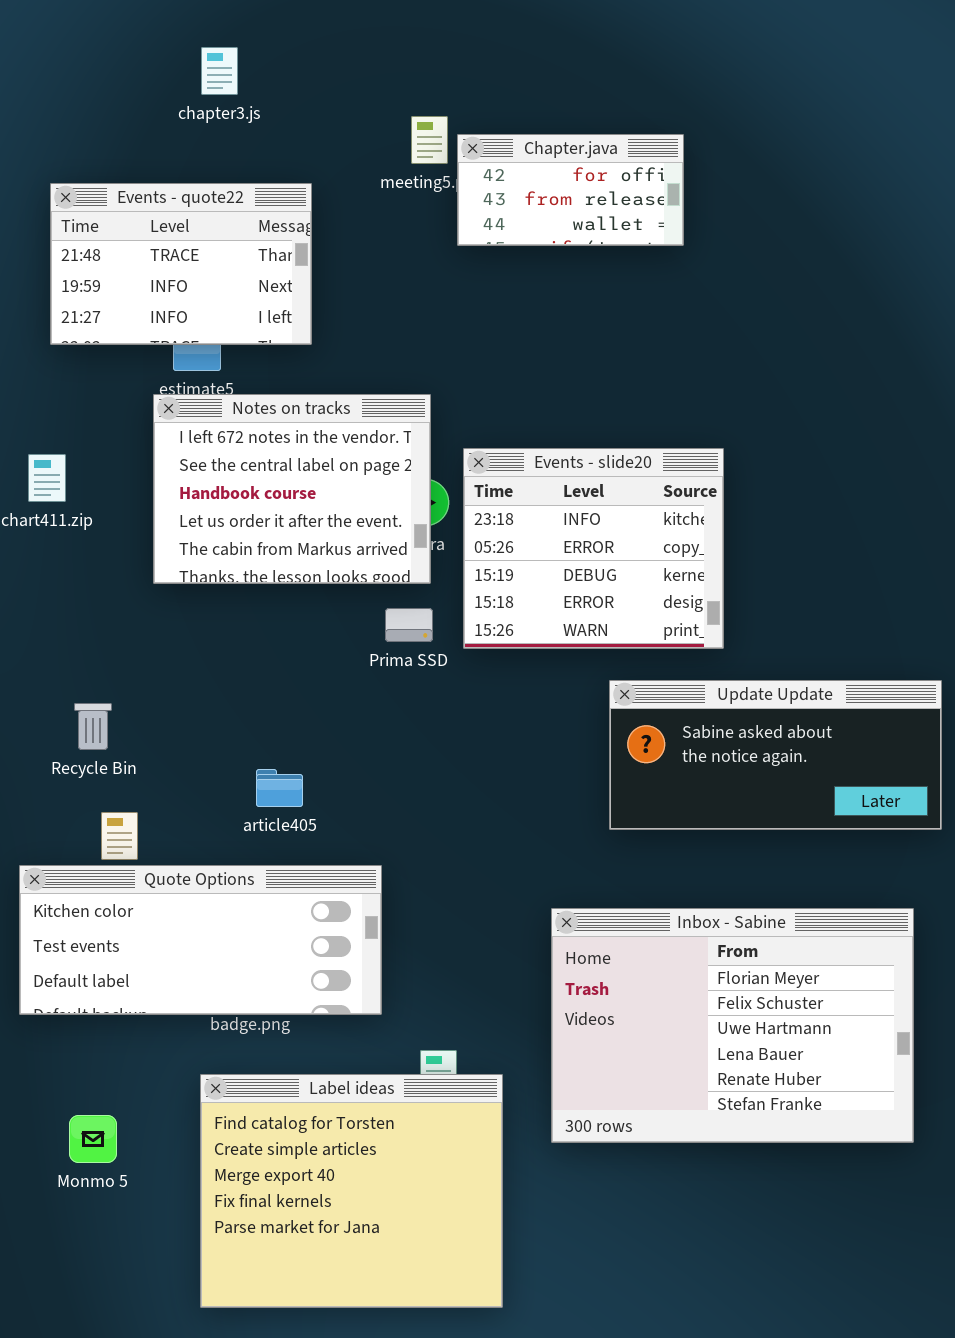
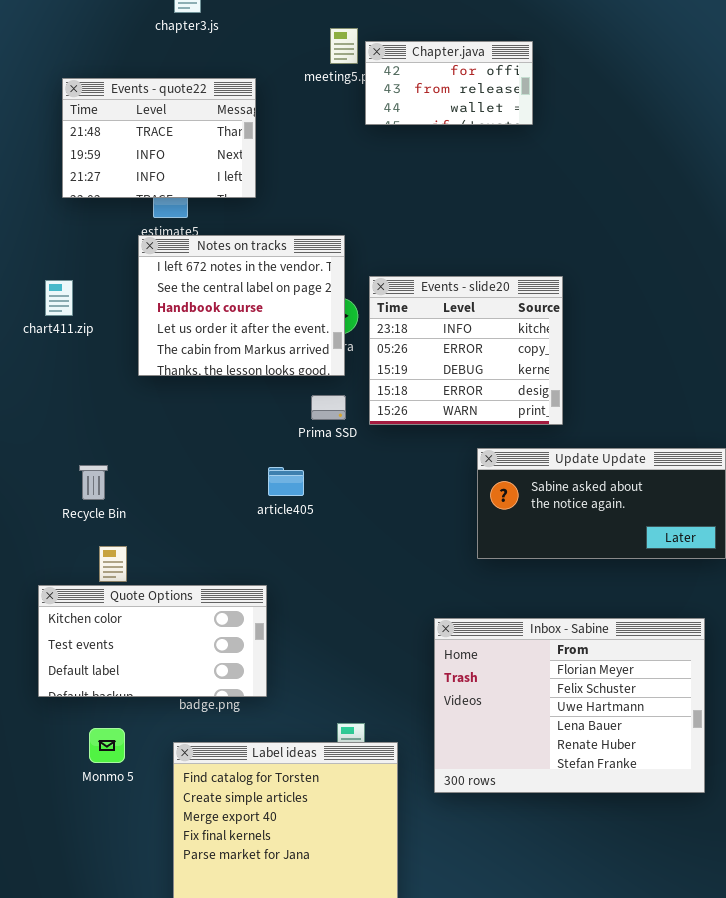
article405: [256,769,303,807] -> [268,467,304,496], moved
Quote Options: [19,865,382,1015] -> [38,585,267,697], resized
Monmo 5: [69,1115,117,1163] -> [89,728,125,763], moved

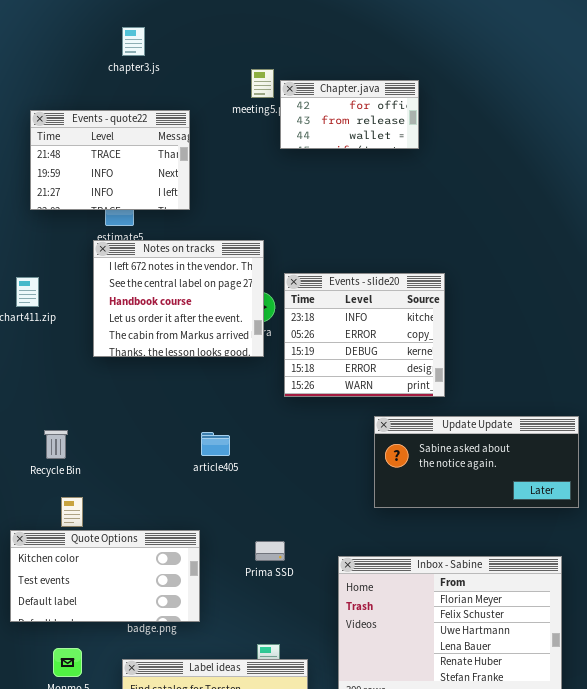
Prima SSD: [311,395,346,420] -> [255,541,285,561], moved

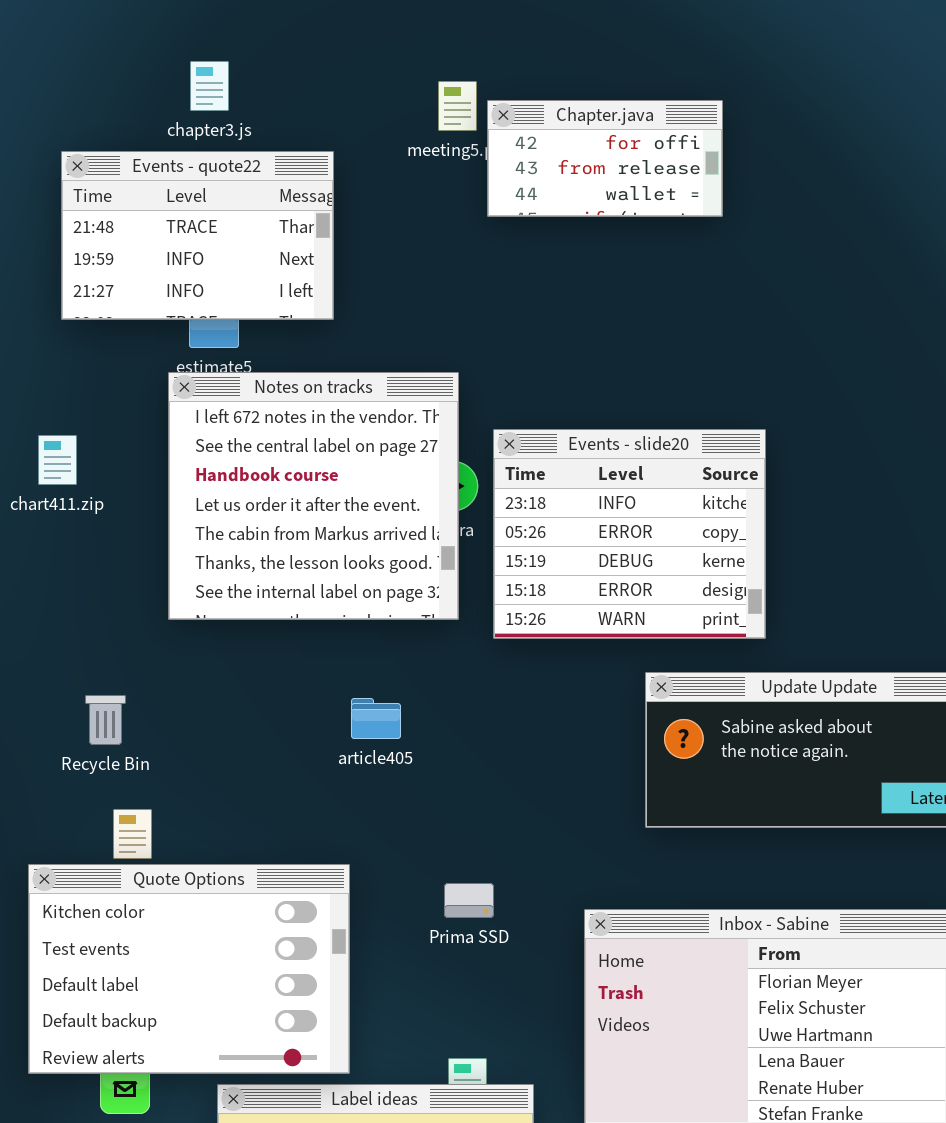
chapter3.js: [122,27,145,56] -> [190,61,229,111], moved
Notes on tracks: [93,240,264,357] -> [168,372,459,620], resized
Quote Options: [10,530,200,622] -> [28,864,350,1074], resized

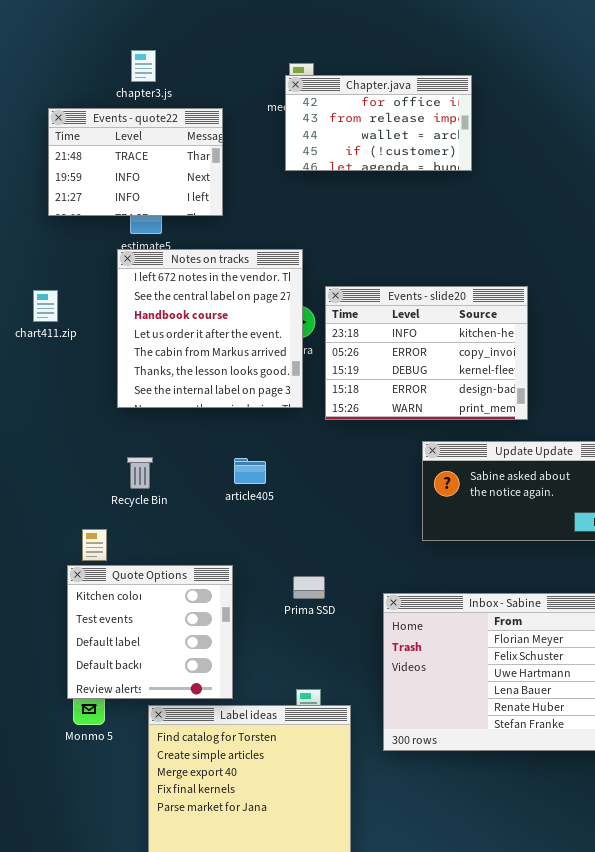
Chapter.java: [487,100,723,217] -> [285,75,472,171], resized
Events - slide20: [493,429,766,639] -> [325,286,528,420], resized
Recycle Bin: [85,695,126,745] -> [127,457,153,489], moved
Quote Options: [28,864,350,1074] -> [67,565,233,699], resized

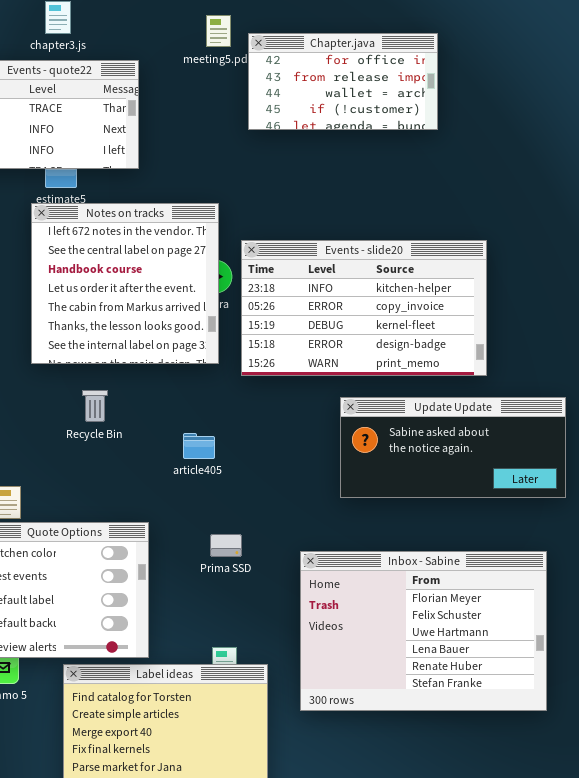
Chapter.java: [285,75,472,171] -> [248,33,438,130], moved
Events - slide20: [325,286,528,420] -> [241,240,487,376], resized
Recycle Bin: [127,457,153,489] -> [82,390,108,422], moved
article405: [234,458,266,484] -> [183,433,215,459], moved

